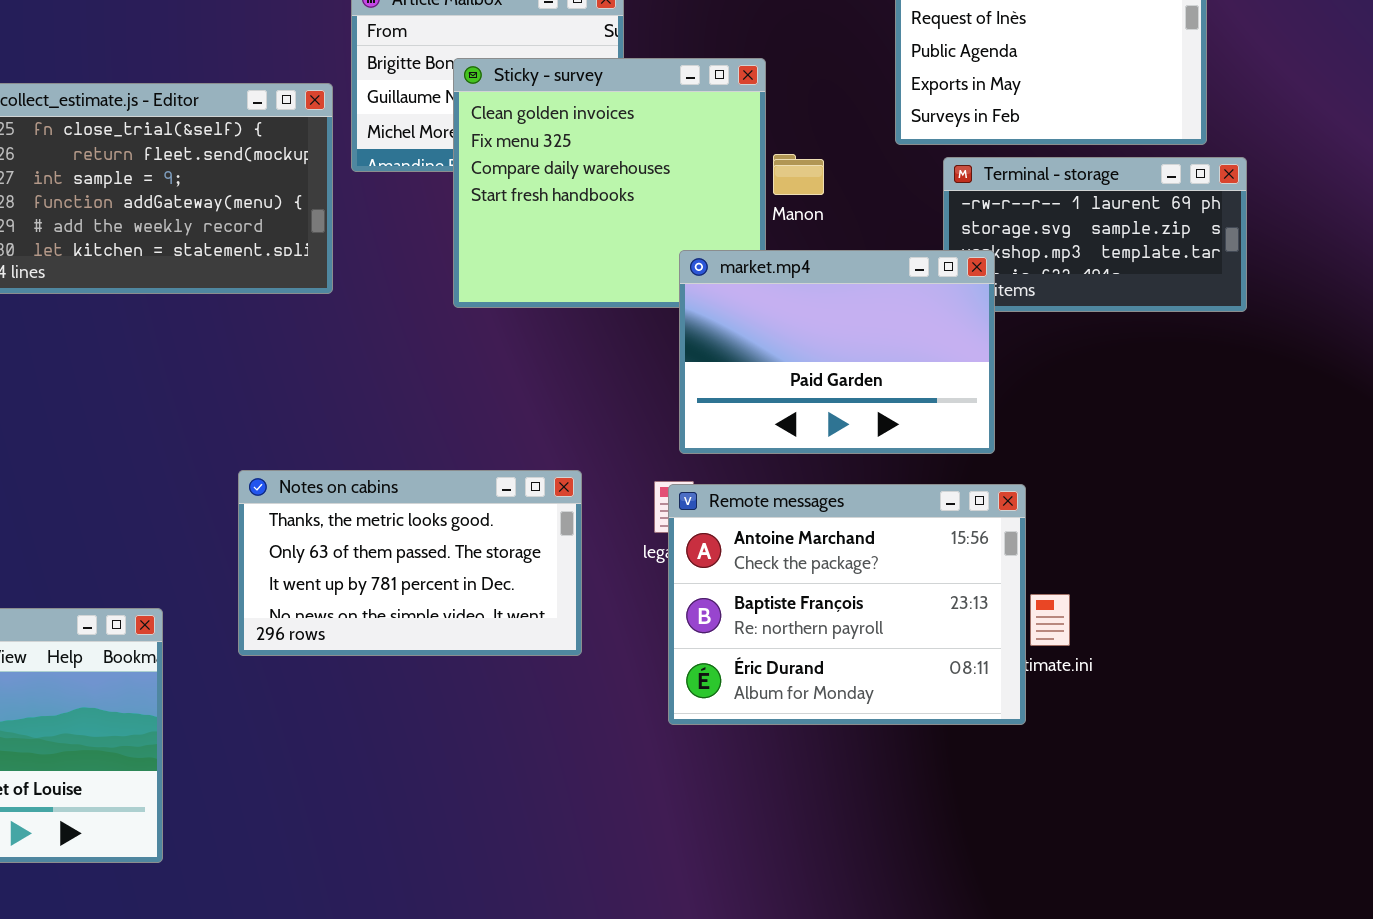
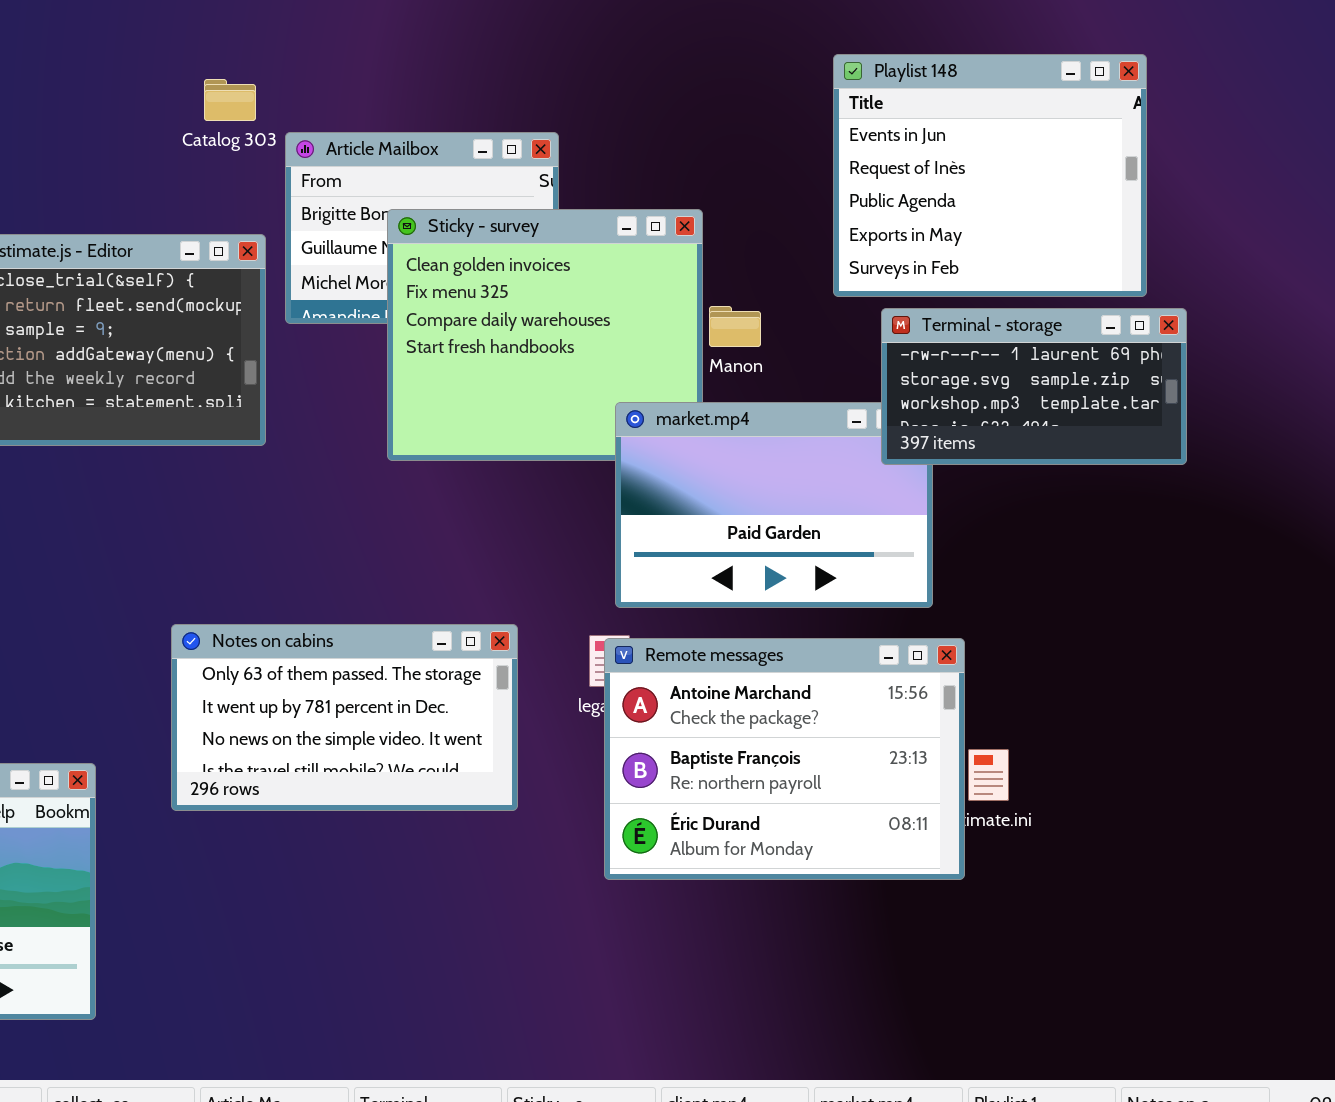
Terminal - storage: [943,157,1247,312] -> [881,308,1187,465], raised
Notes on cabins: [238,470,582,656] -> [171,624,518,811], scrolled down 1 row

